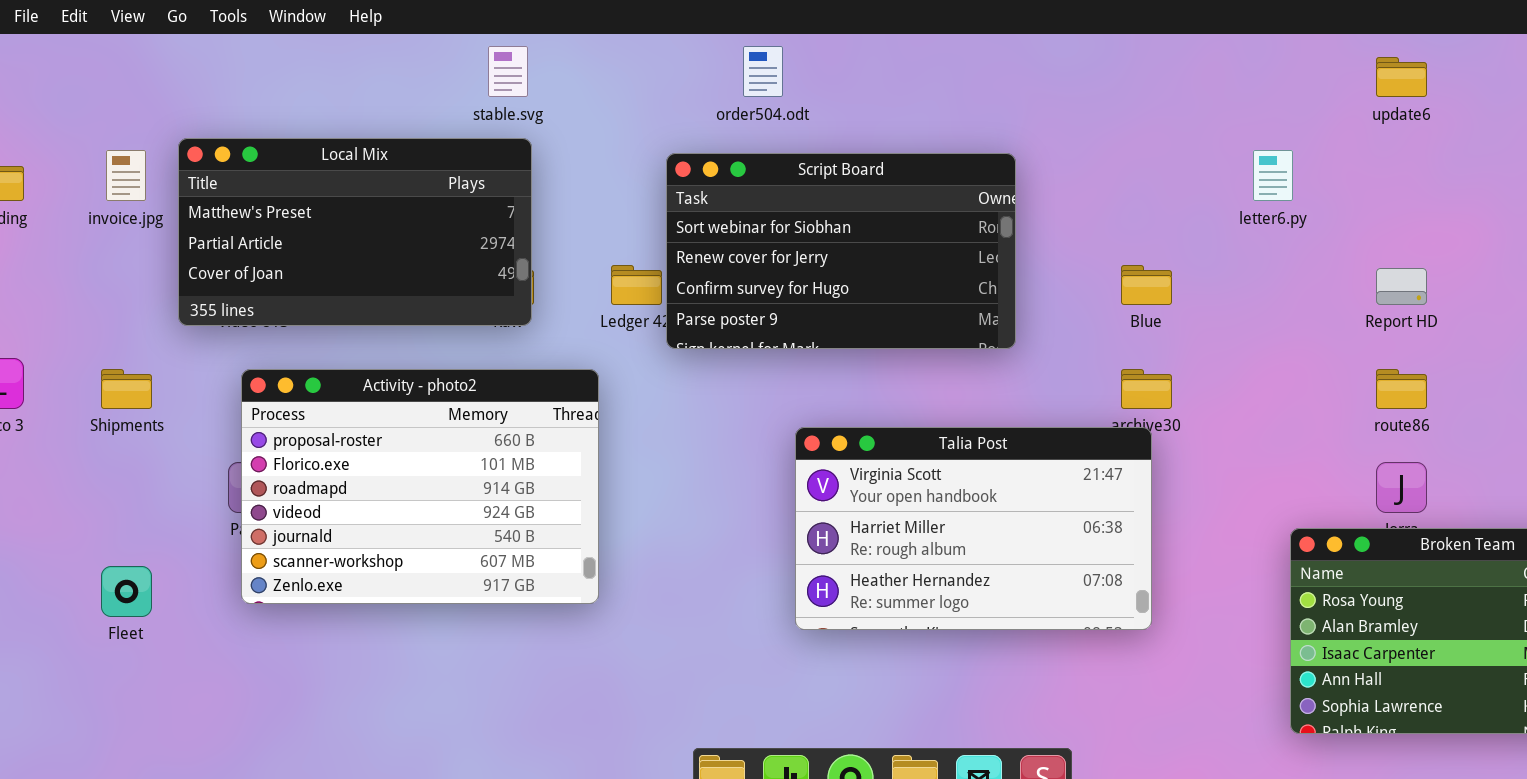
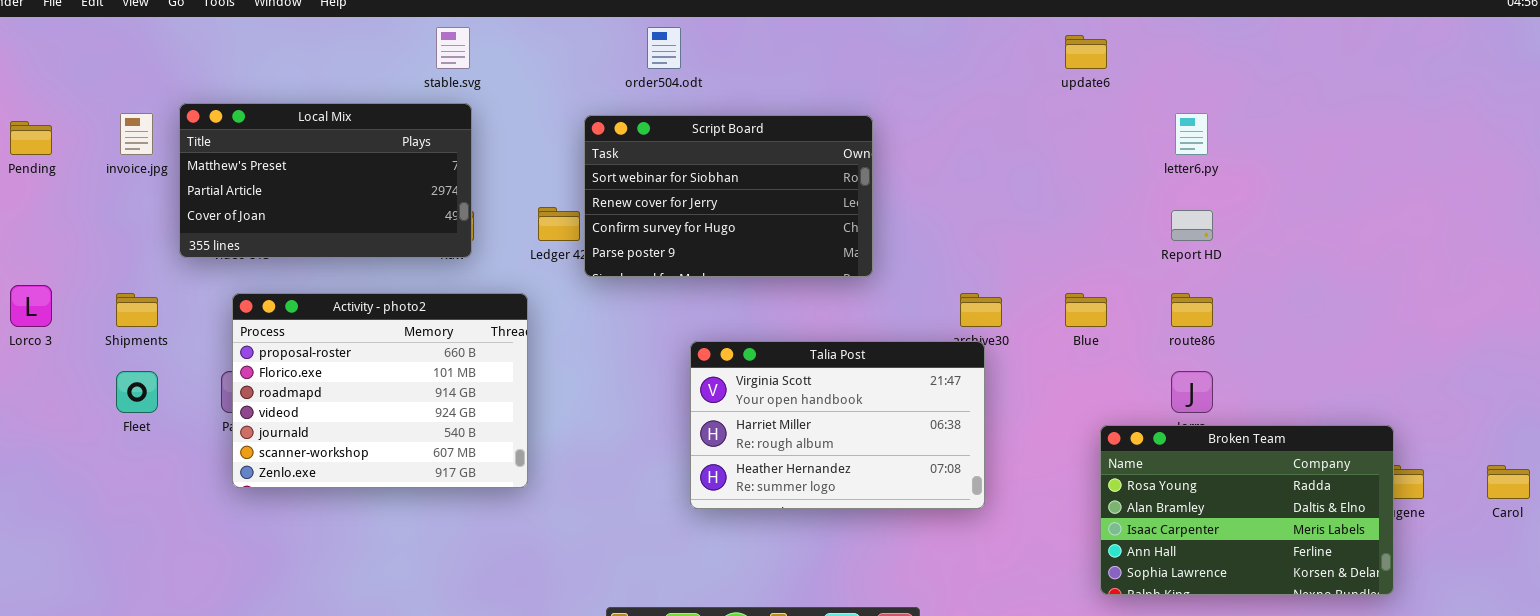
update6: [1376,57,1427,97] -> [1065,35,1107,69], moved
letter6.py: [1253,150,1293,201] -> [1175,113,1208,155], moved
Blue: [1121,265,1172,305] -> [1065,293,1107,327], moved
Fleet: [101,566,152,617] -> [116,371,158,413], moved

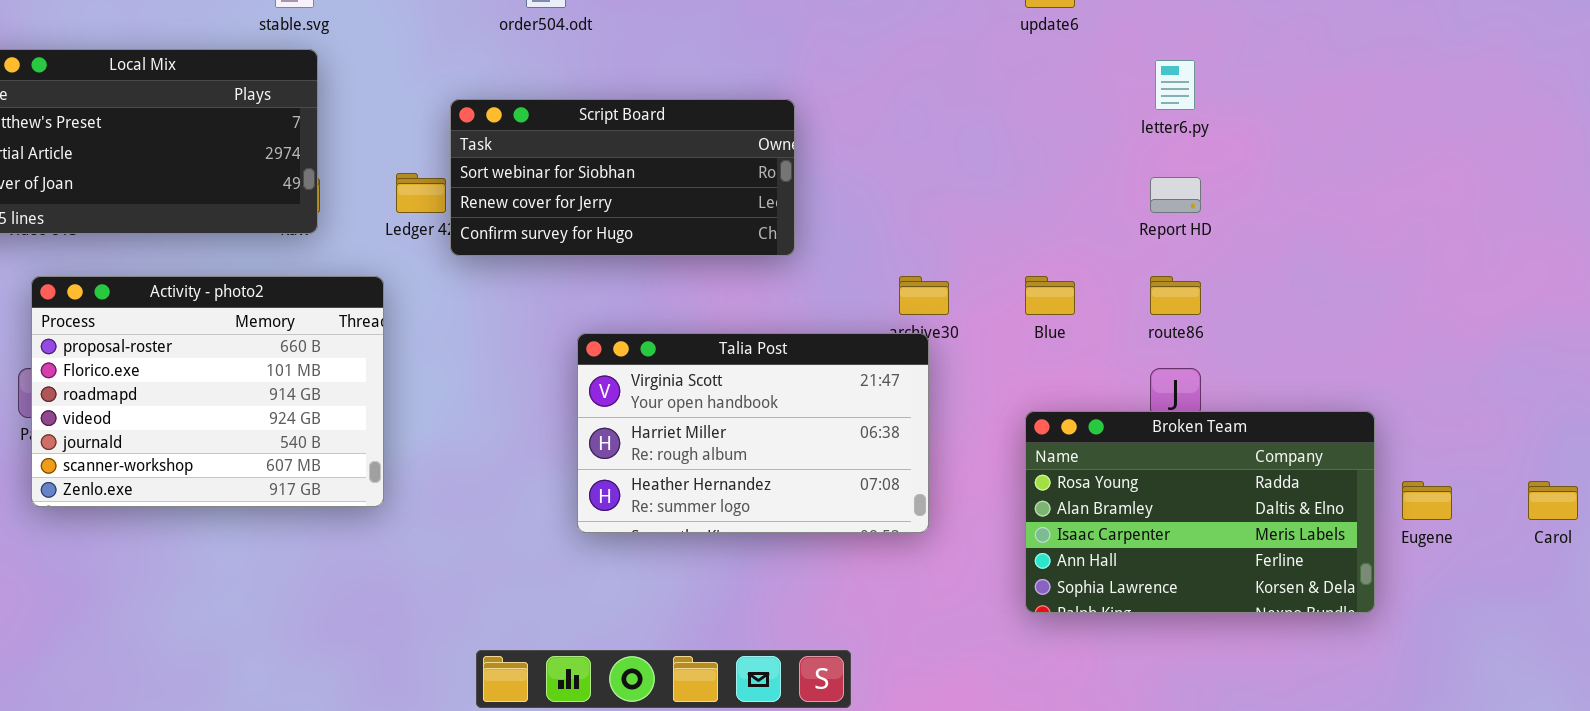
Script Board: [584,115,873,277] -> [450,99,795,256], resized
Broken Team: [1100,425,1394,595] -> [1025,411,1375,613], moved

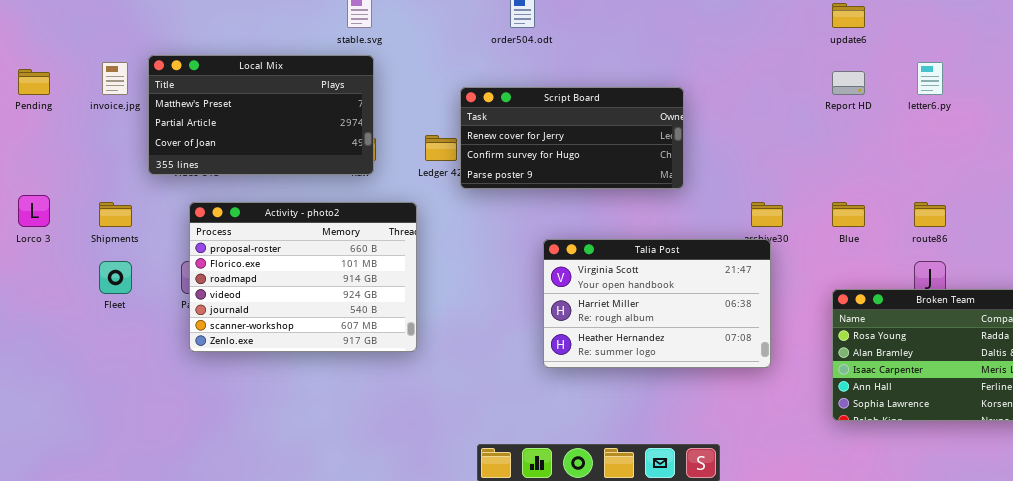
Script Board: [450,99,795,256] -> [460,87,684,189], scrolled down 1 row
Report HD: [1150,177,1201,213] -> [832,71,865,95], moved

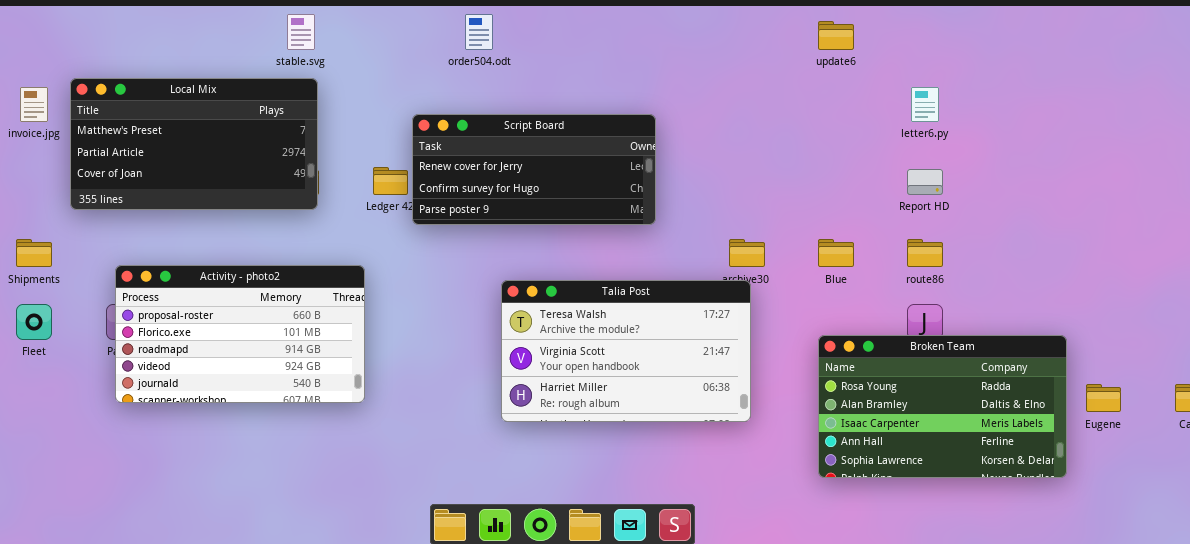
Report HD: [832,71,865,95] -> [907,169,943,195], moved
Activity - photo2: [189,202,417,352] -> [115,265,365,403], resized
Talia Post: [543,239,771,368] -> [501,280,751,422], scrolled up 1 row

